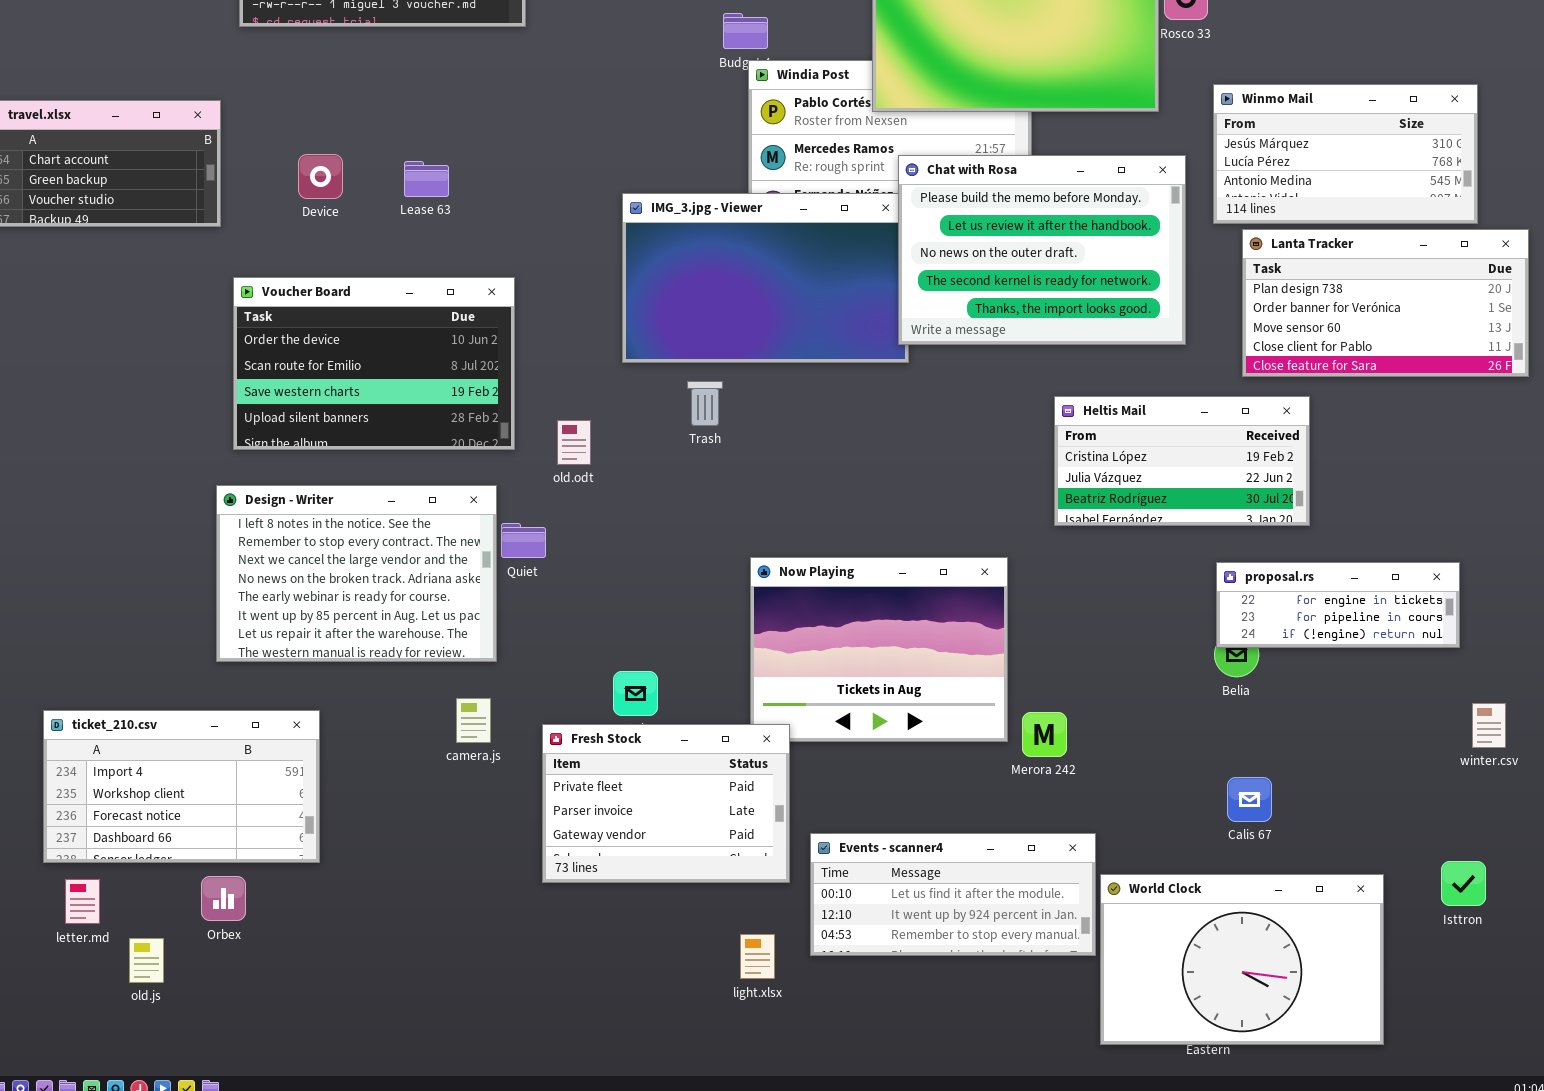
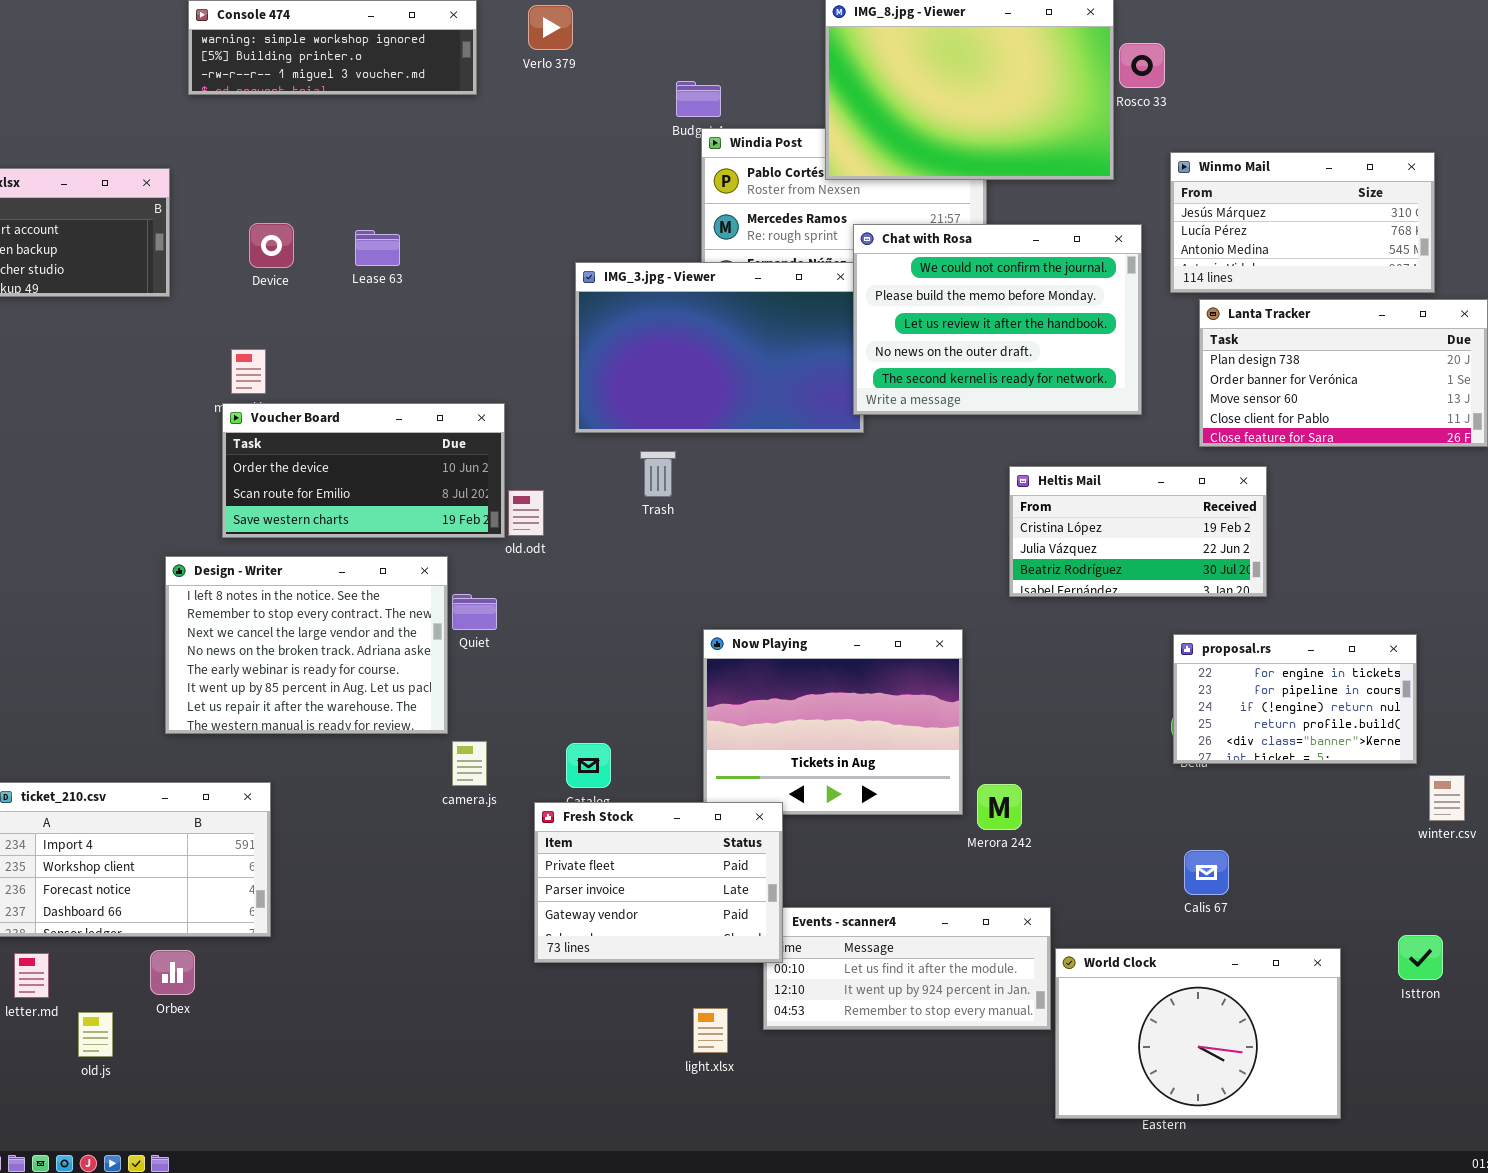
Chat with Rosa: [898,155,1186,345] -> [853,224,1142,415], scrolled up 1 row
Voucher Board: [233,277,515,450] -> [222,403,505,538], moved, resized
proposal.rs: [1216,562,1460,648] -> [1173,634,1417,764], resized
camera.js: [456,698,491,743] -> [452,741,487,786], moved
Fresh Stock: [542,724,790,883] -> [534,802,783,963], moved

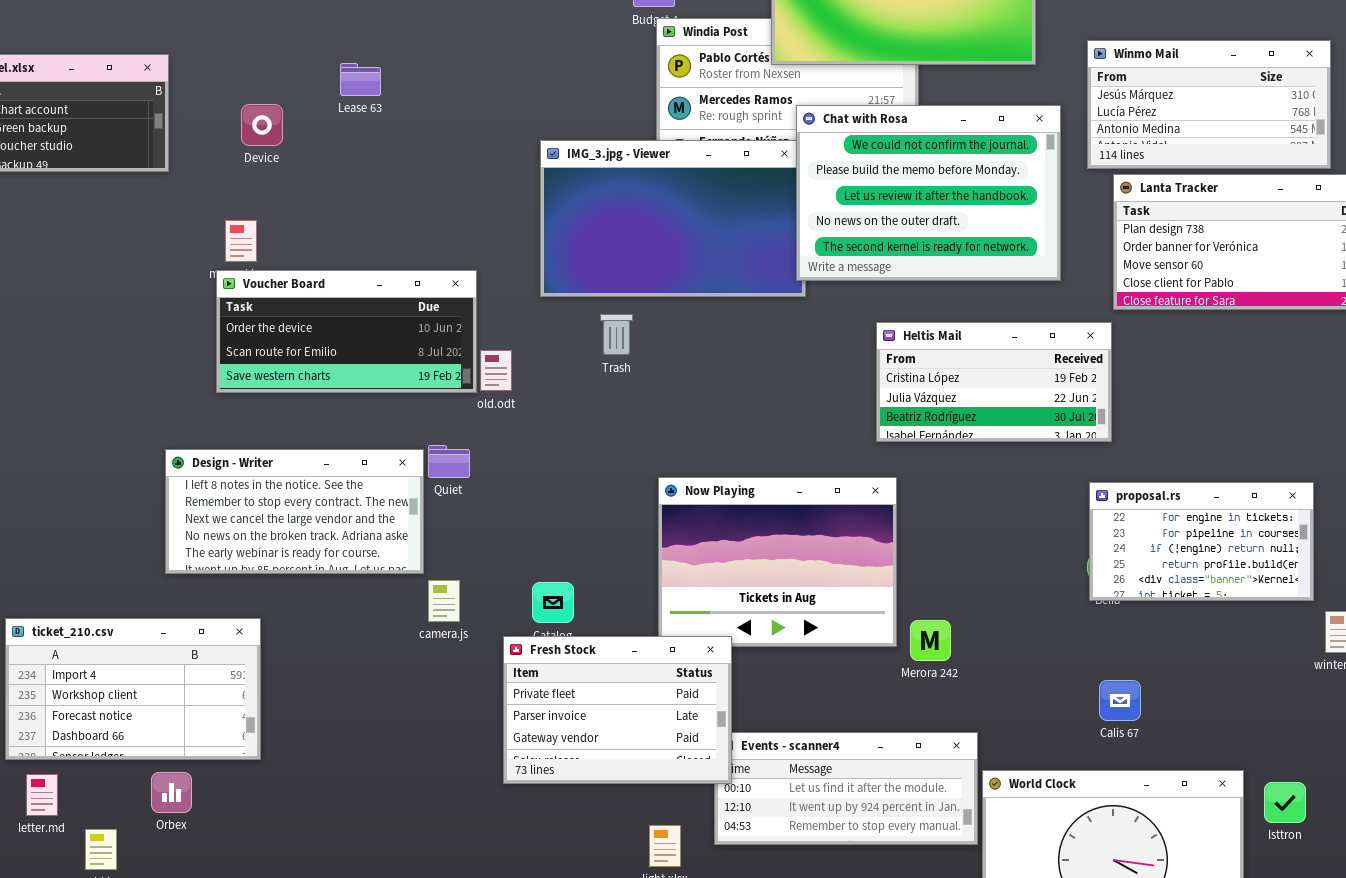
Lease 63: [355,230,400,266] -> [340,63,381,96], moved
Heltis Mail: [1009,466,1267,597] -> [876,322,1112,442], moved
Design - Writer: [165,556,448,734] -> [165,449,424,574], resized
Isttron: [1398,935,1443,980] -> [1264,782,1306,823], moved

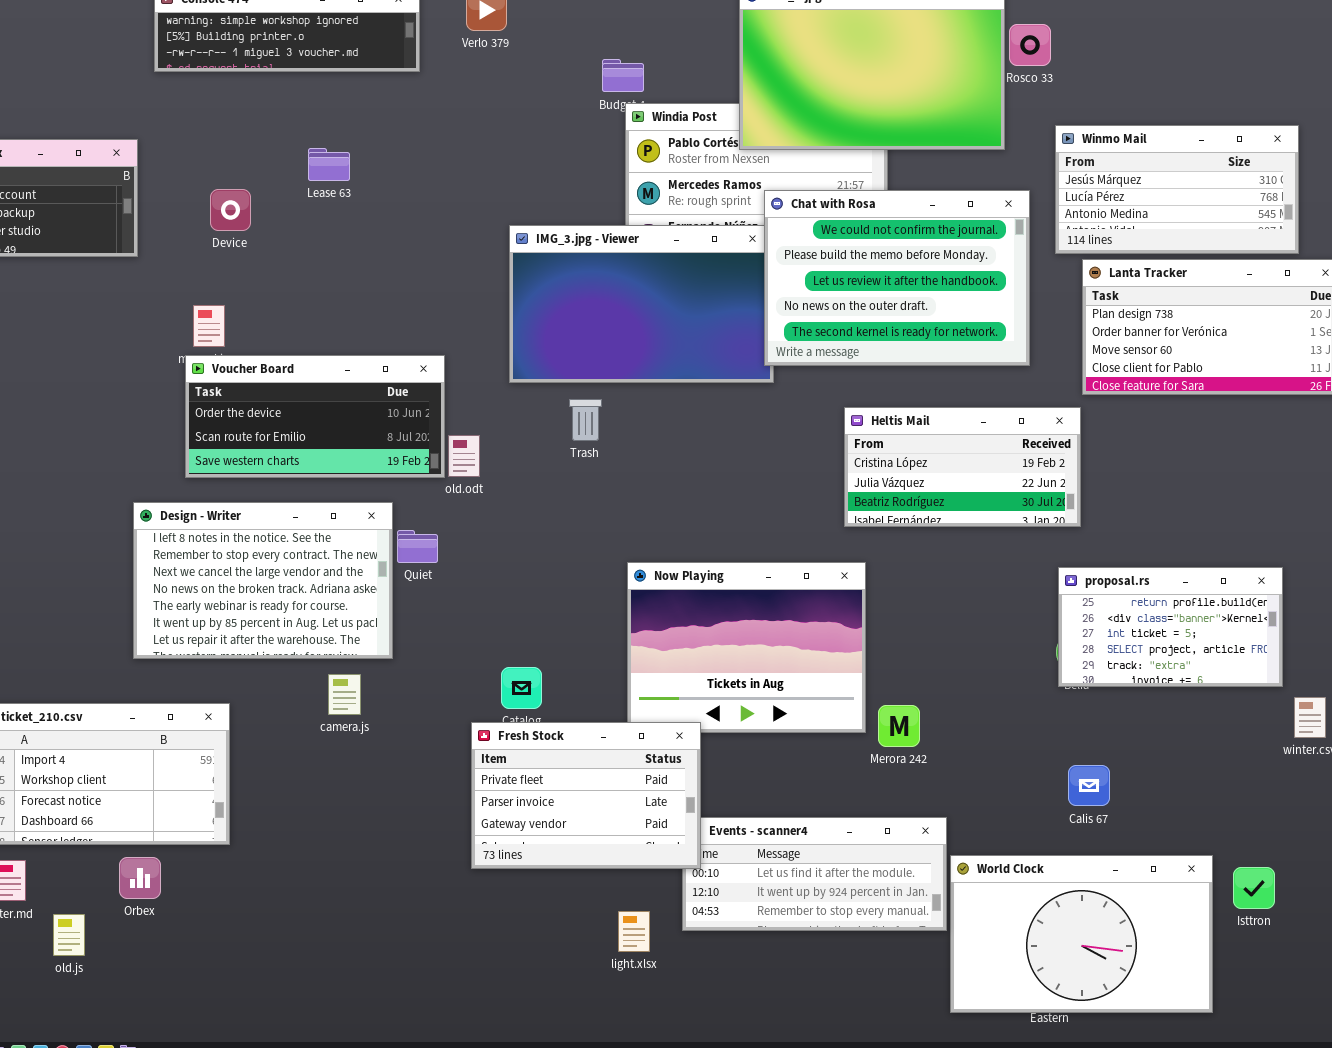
Design - Writer: [165,449,424,574] -> [133,502,393,659], resized
proposal.rs: [1089,482,1314,601] -> [1058,567,1283,687], scrolled down 3 rows
camera.js: [428,580,460,622] -> [328,674,361,715], moved

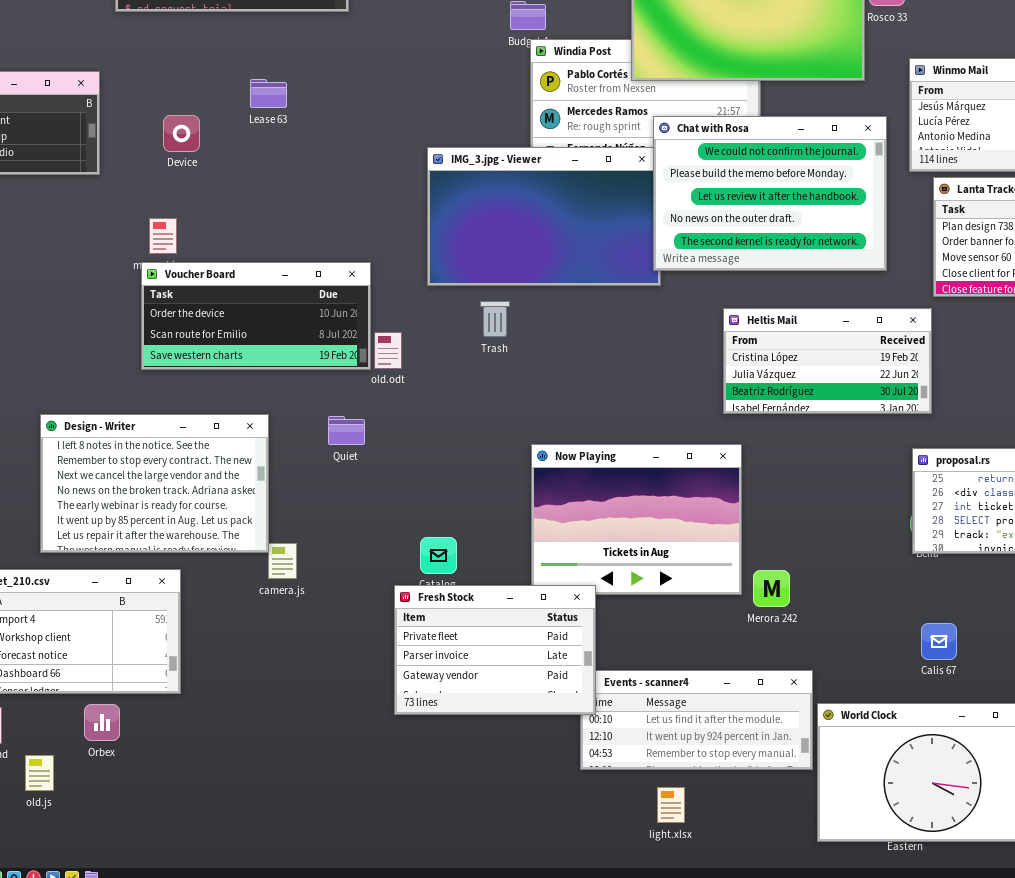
Design - Writer: [133,502,393,659] -> [40,414,269,553], moved
light.xlsx: [618,911,650,952] -> [657,787,685,823], moved

